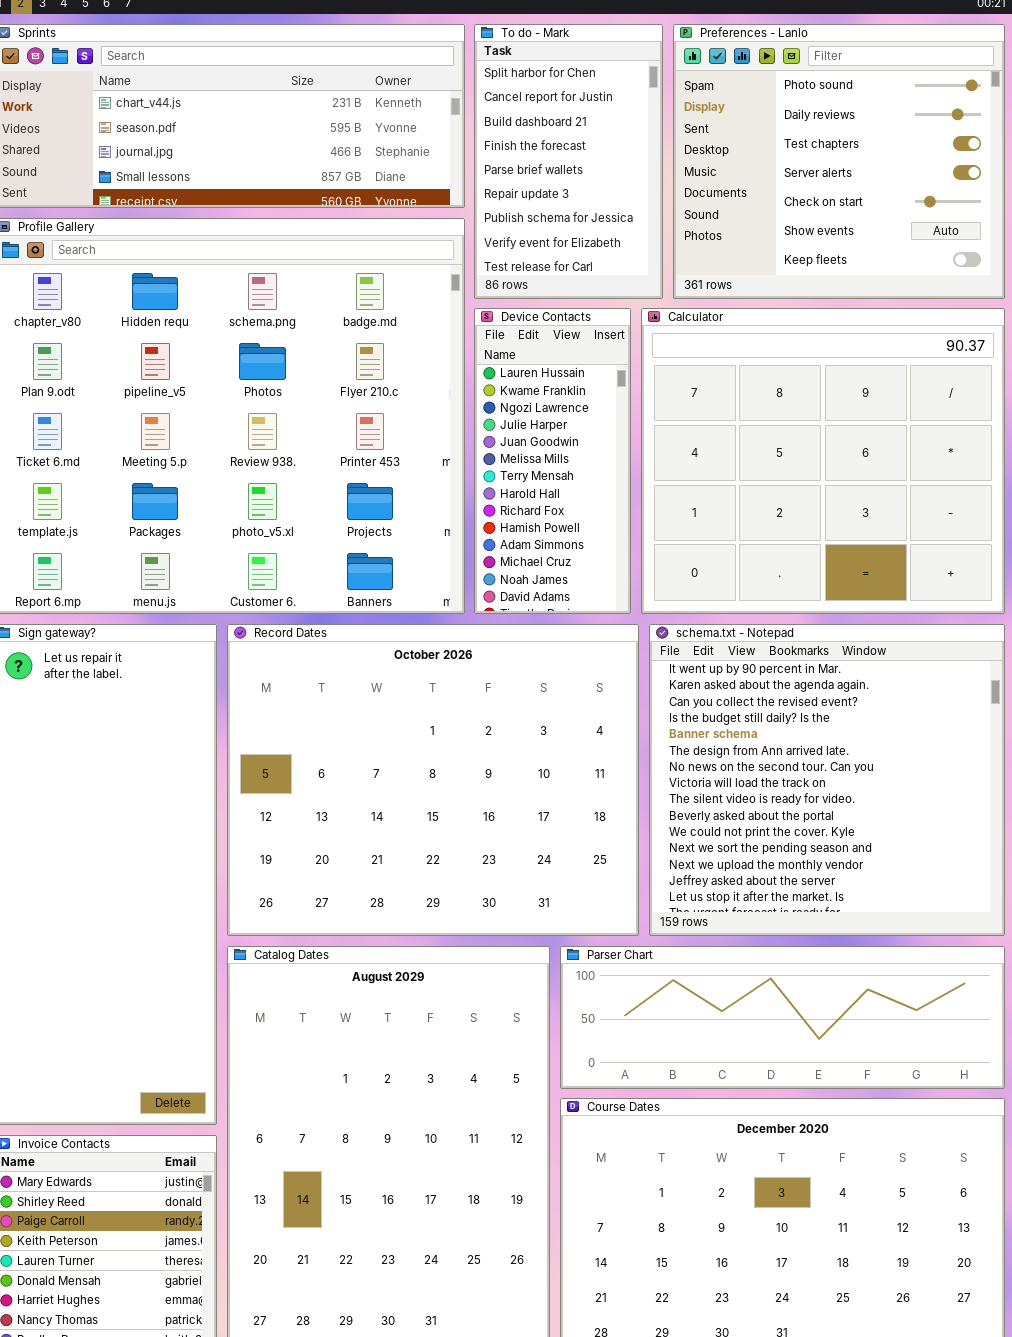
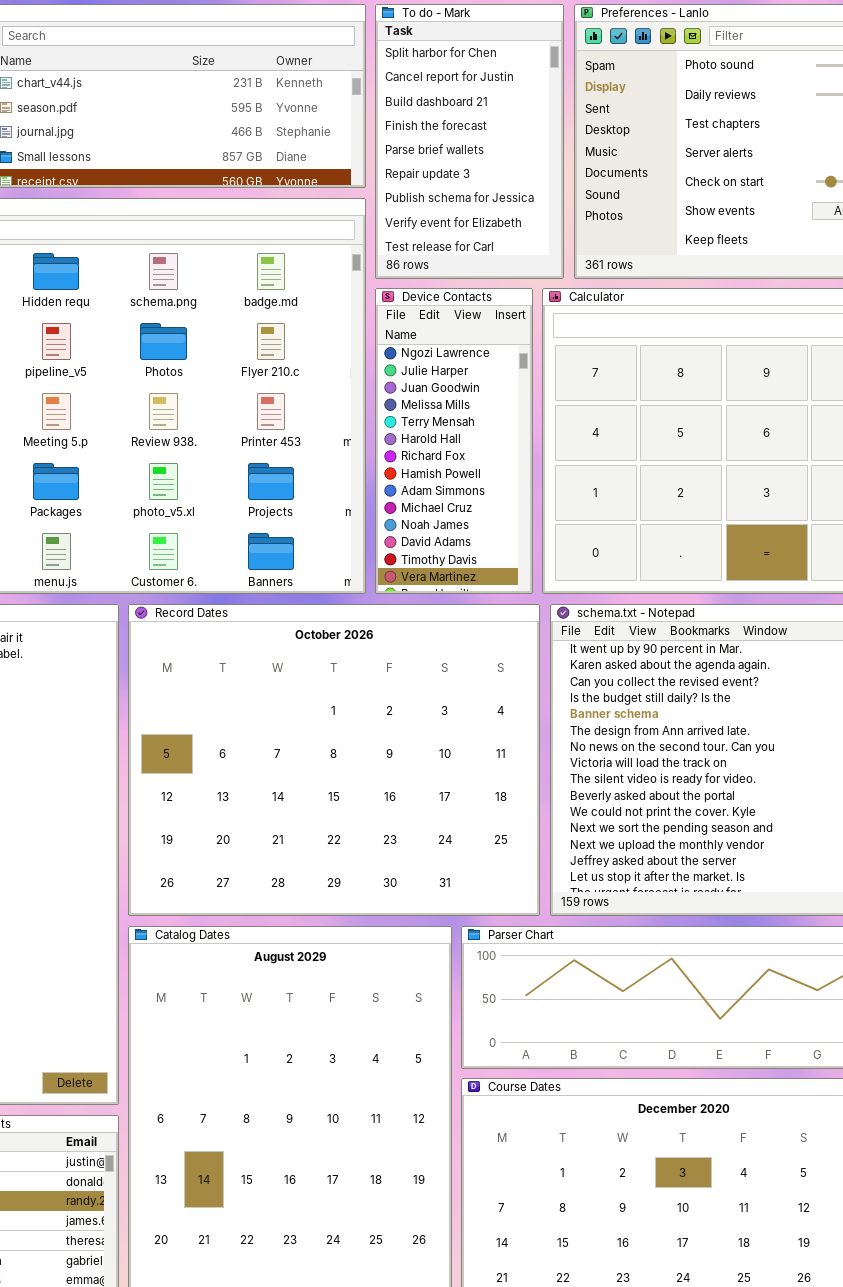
Device Contacts: [474,308,631,614] -> [375,288,533,594], scrolled down 2 rows

